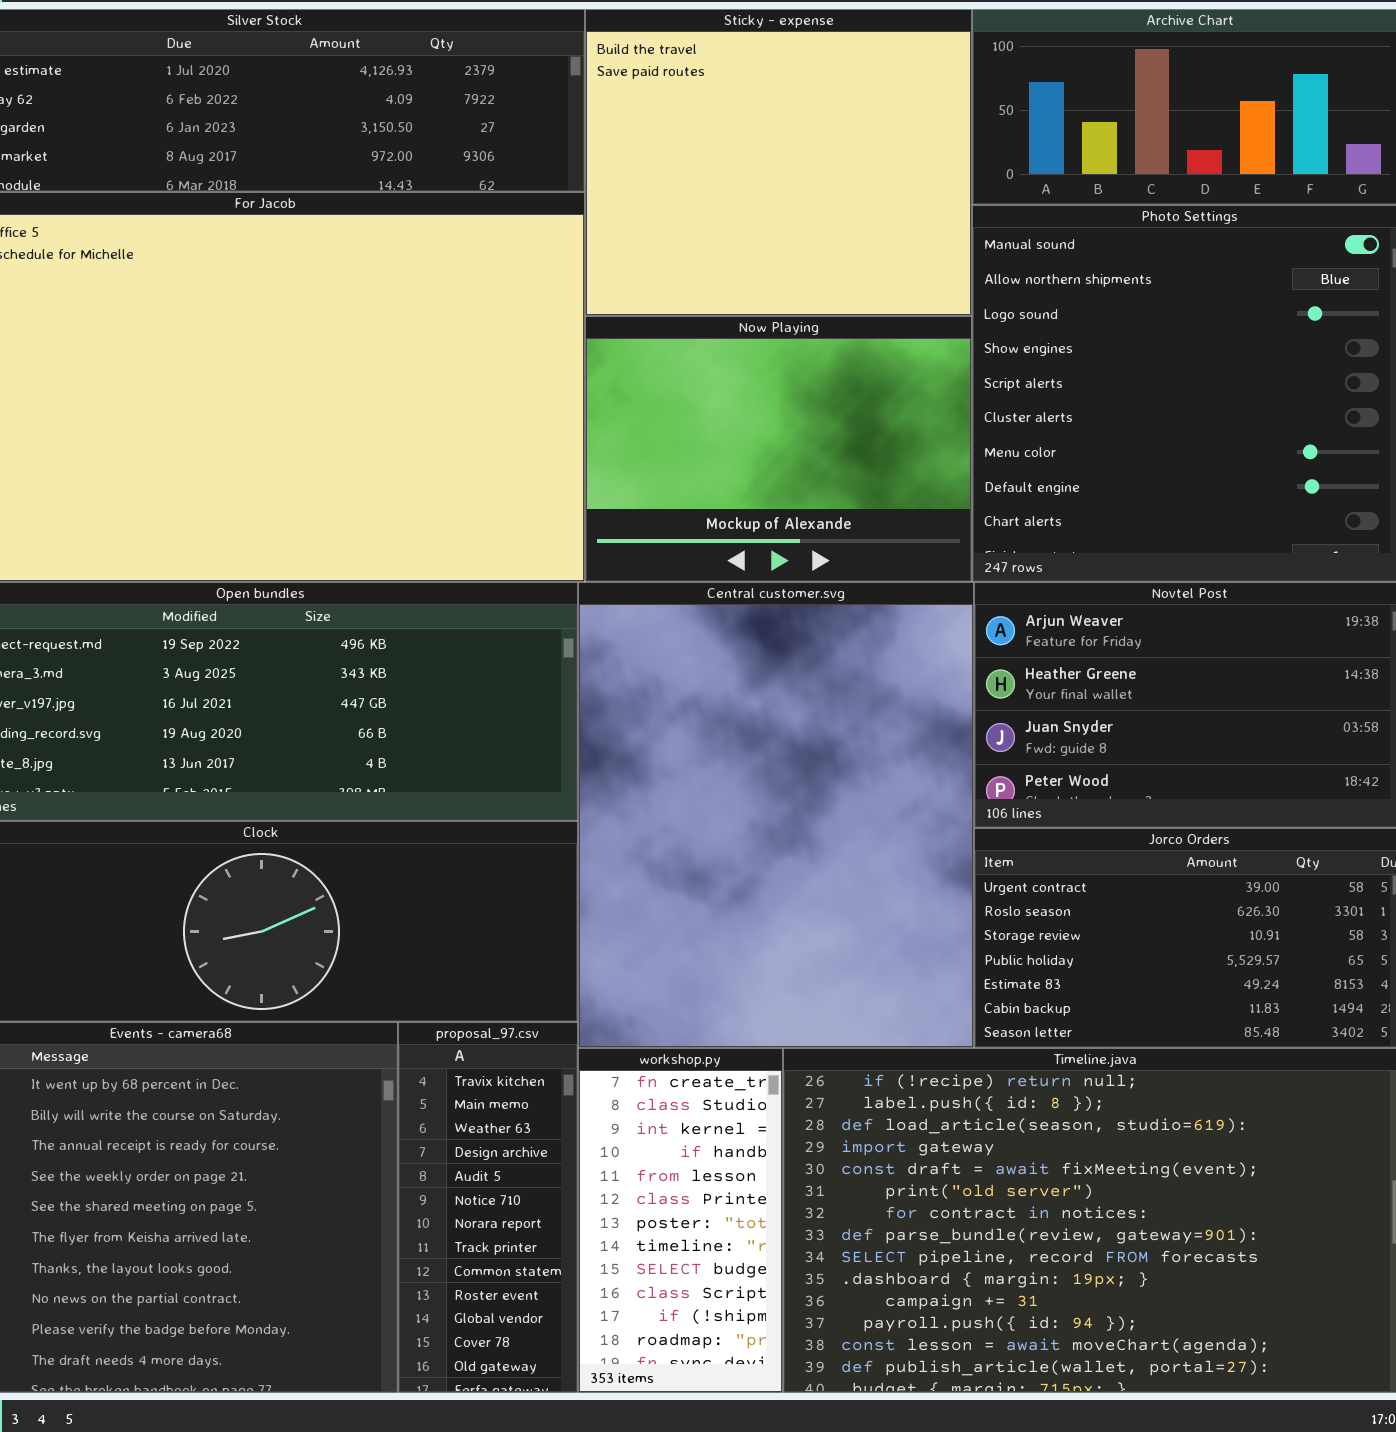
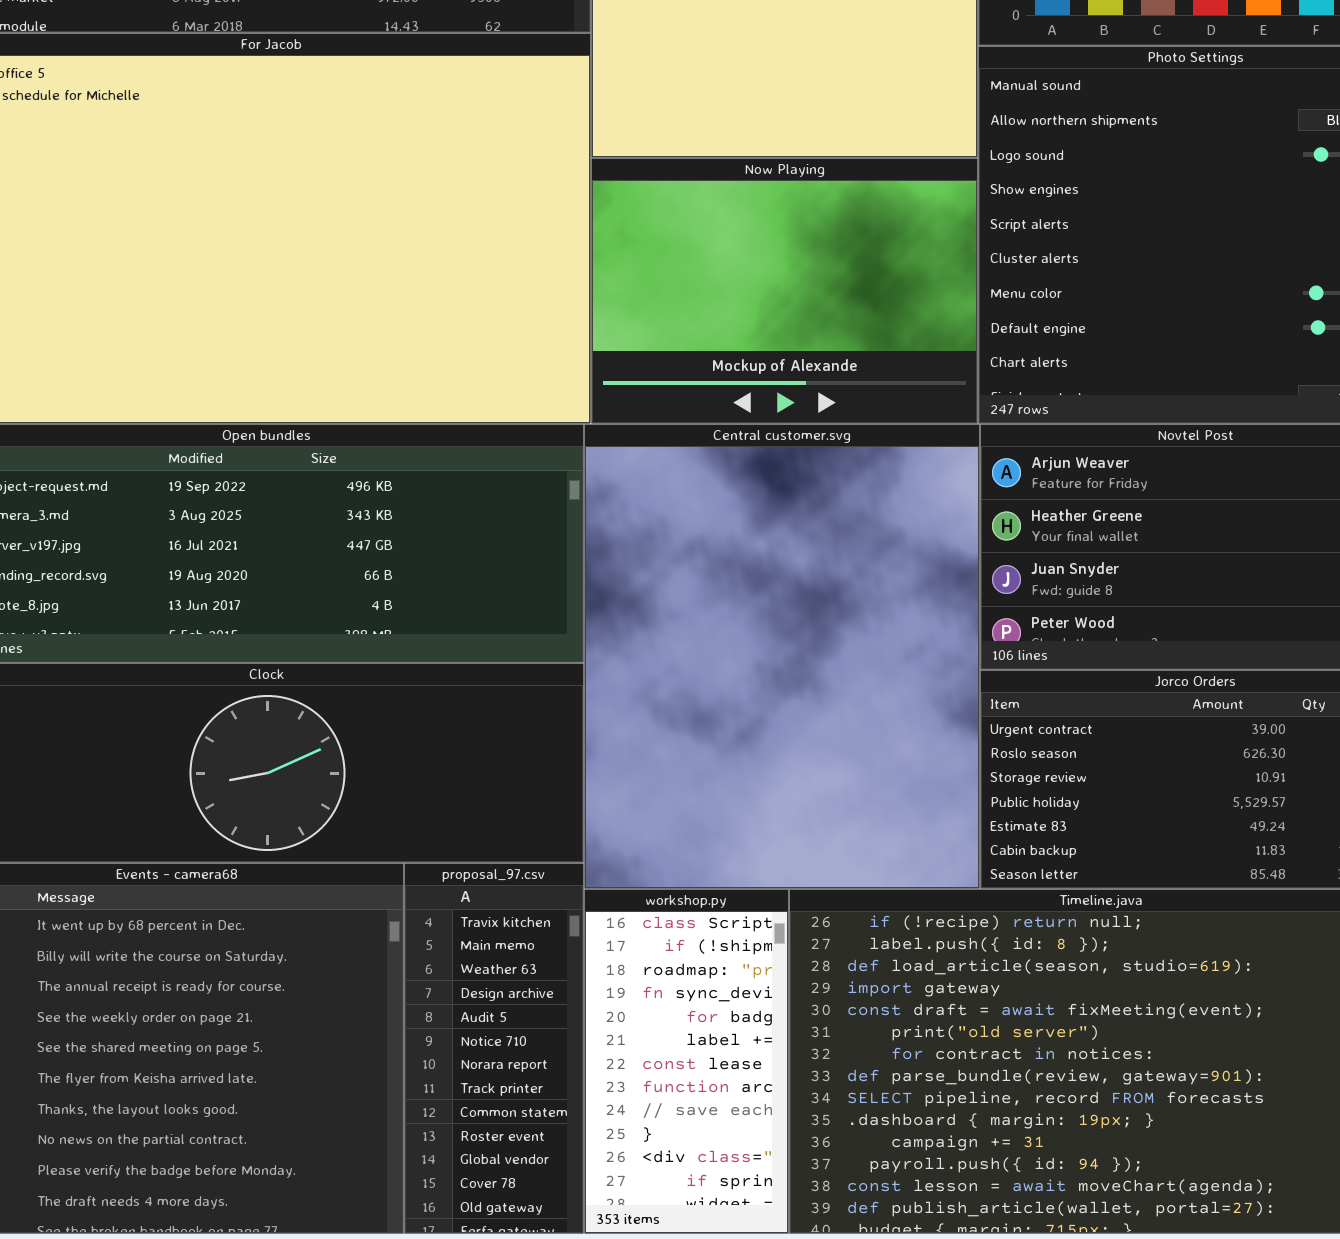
workshop.py: [578,1048,783,1393] -> [584,889,789,1234], scrolled down 9 rows

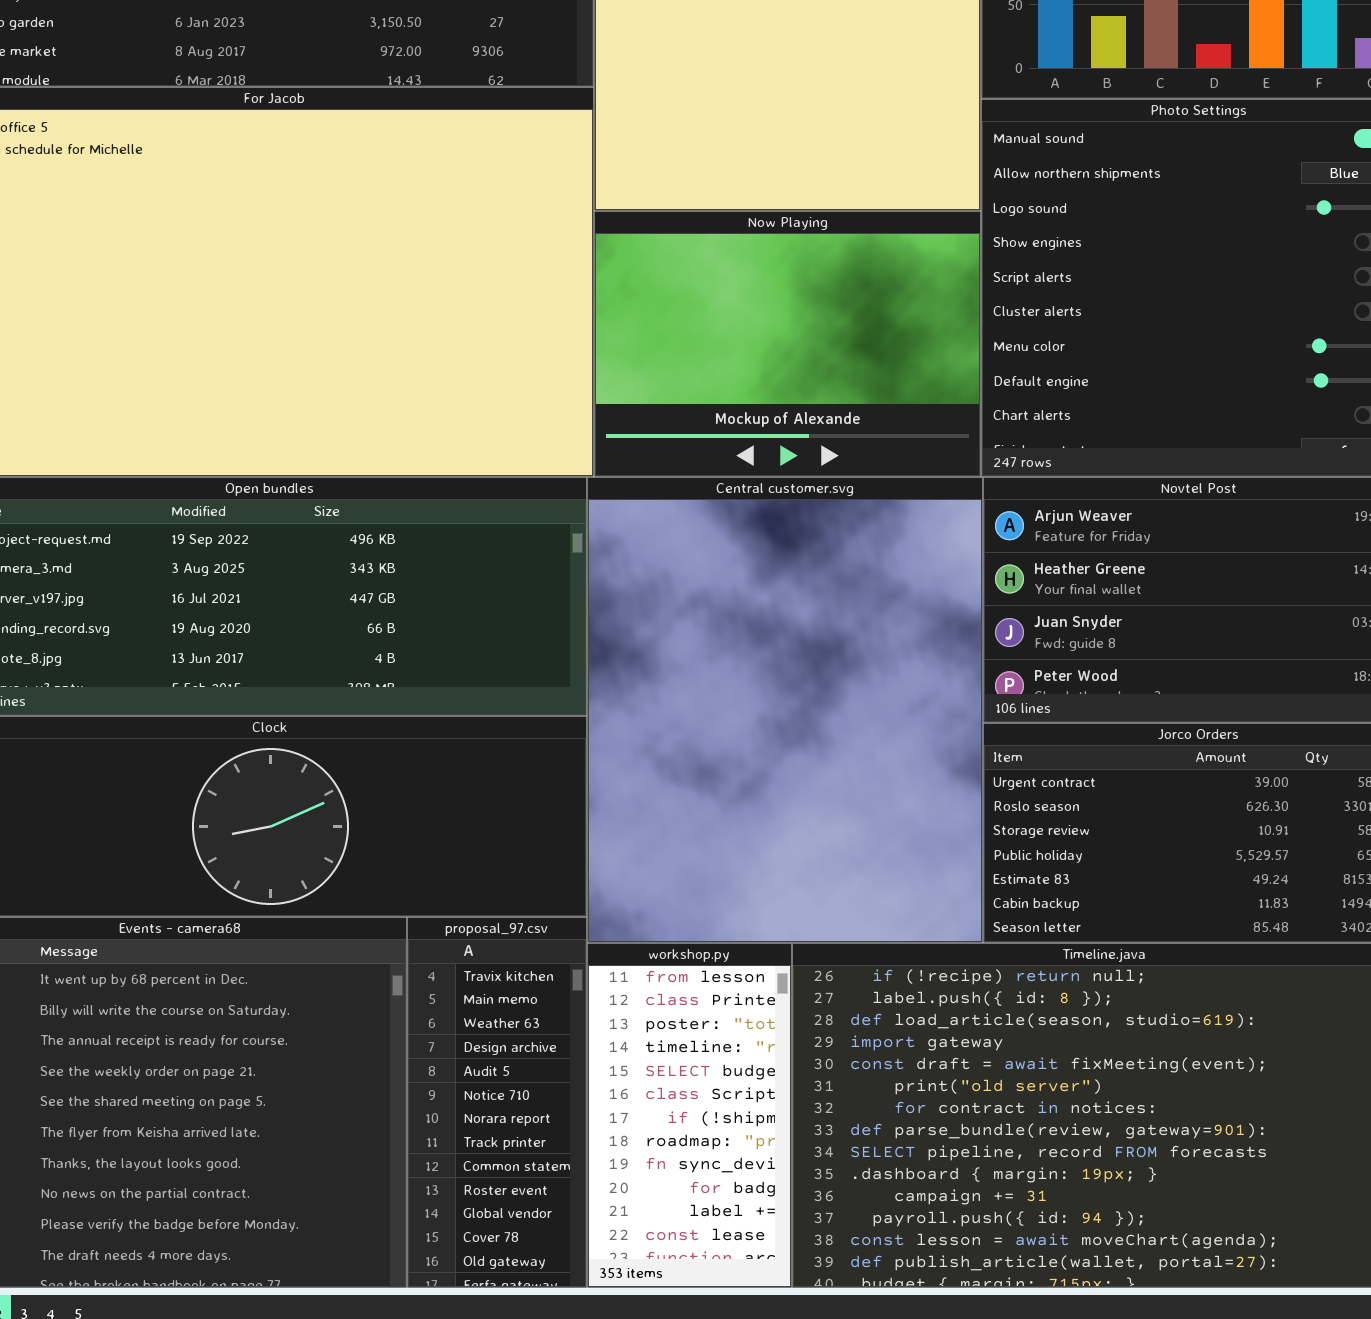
workshop.py: [584,889,789,1234] -> [587,943,792,1288], scrolled up 5 rows

